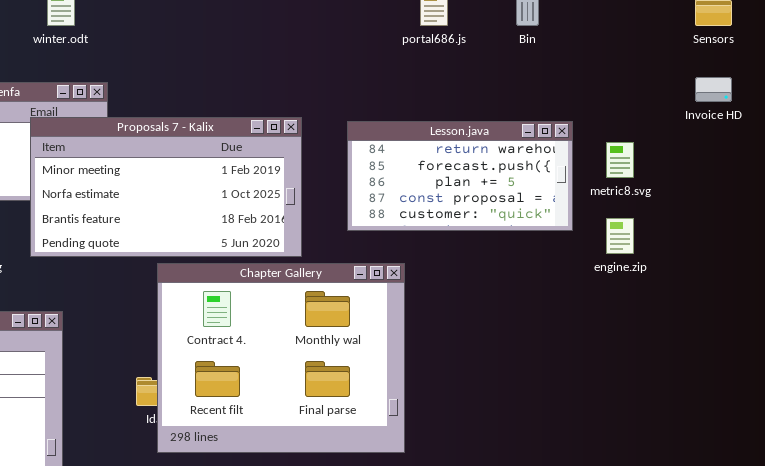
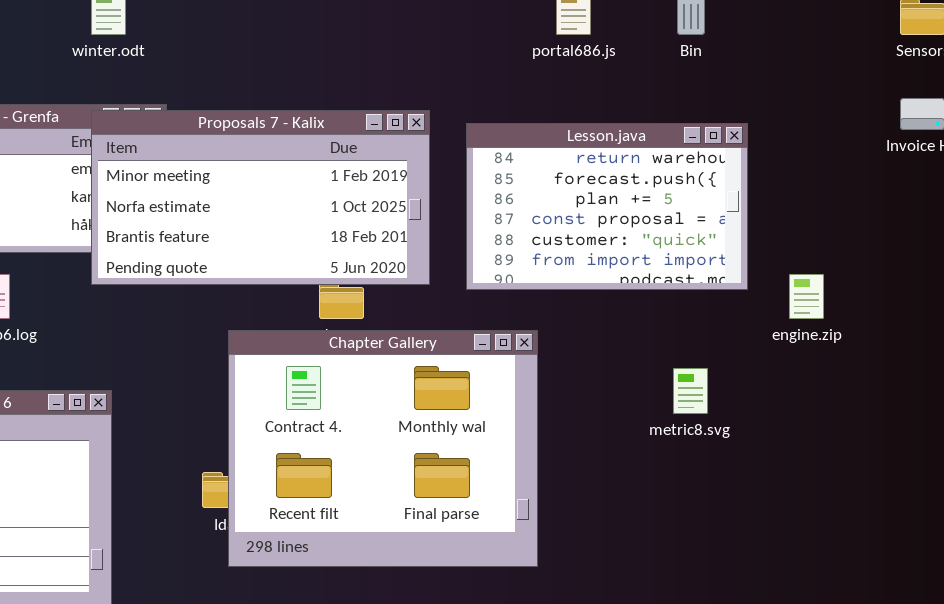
Proposals 7 - Kalix: [30,117,302,257] -> [91,110,430,285], moved
Lesson.java: [347,121,573,231] -> [466,123,748,290], resized
metric8.svg: [606,142,634,178] -> [673,368,708,414], moved

